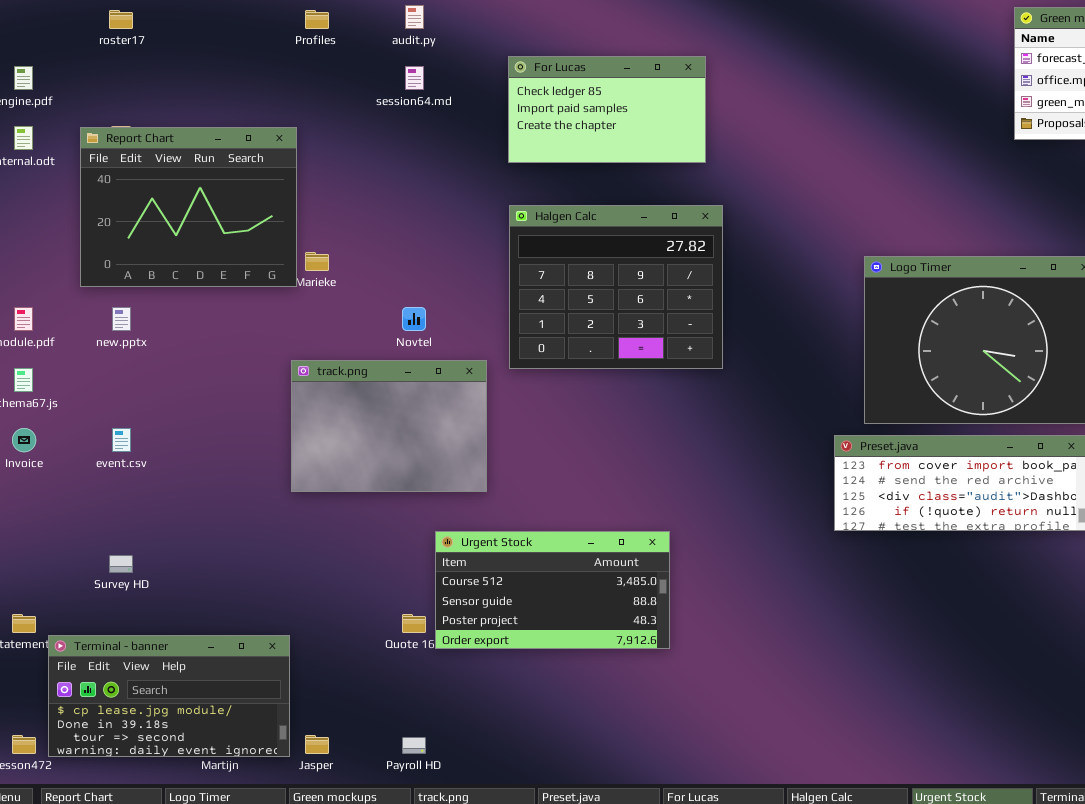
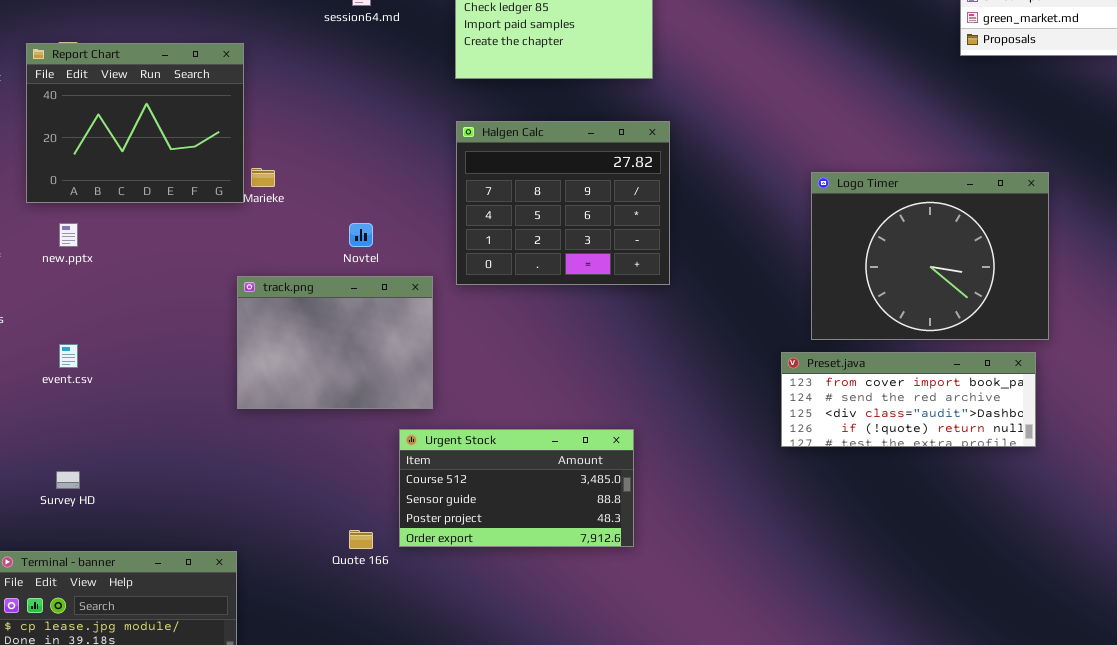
Urgent Stock: [435,531,670,649] -> [399,429,634,547], moved

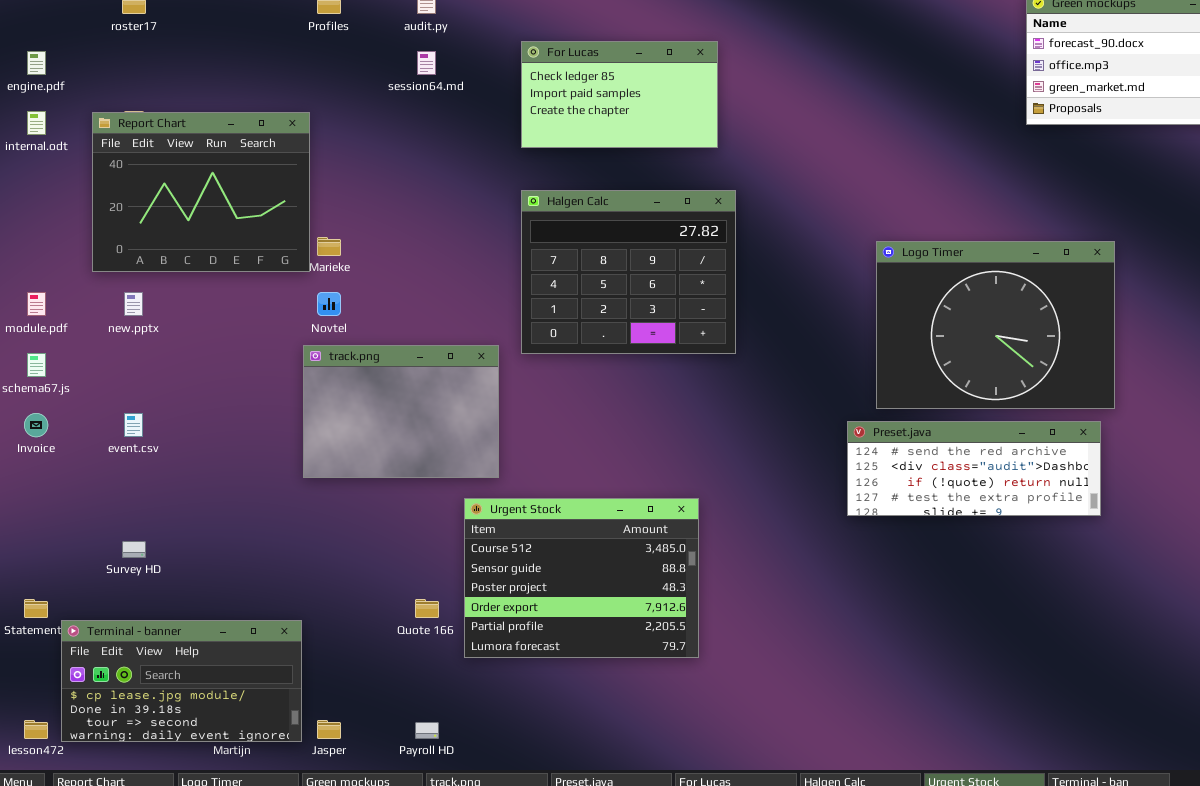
Novtel: [349,223,373,247] -> [317,292,341,316], moved
Preset.java: [781,352,1036,447] -> [847,421,1101,516], scrolled down 1 row
Urgent Stock: [399,429,634,547] -> [464,498,699,658], resized

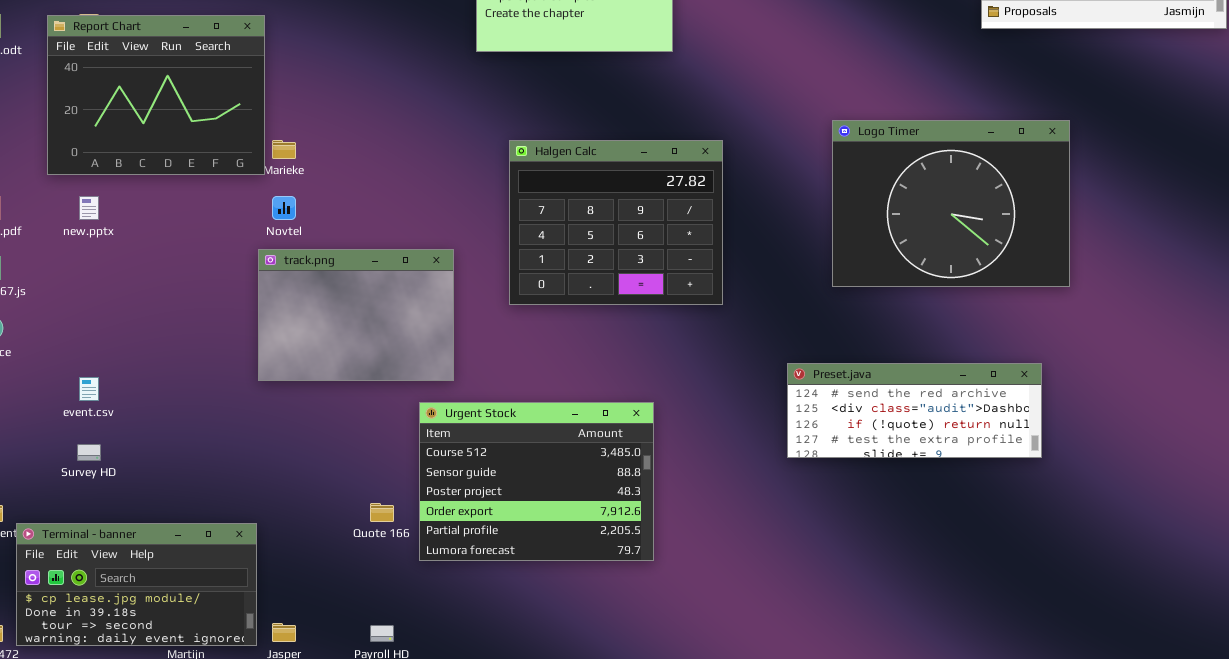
Halgen Calc: [521,190,736,354] -> [509,140,723,305], moved
Logo Timer: [876,241,1115,409] -> [832,120,1070,287], moved
event.csv: [124,413,143,437] -> [79,377,99,401], moved
Preset.java: [847,421,1101,516] -> [787,363,1042,458], moved

